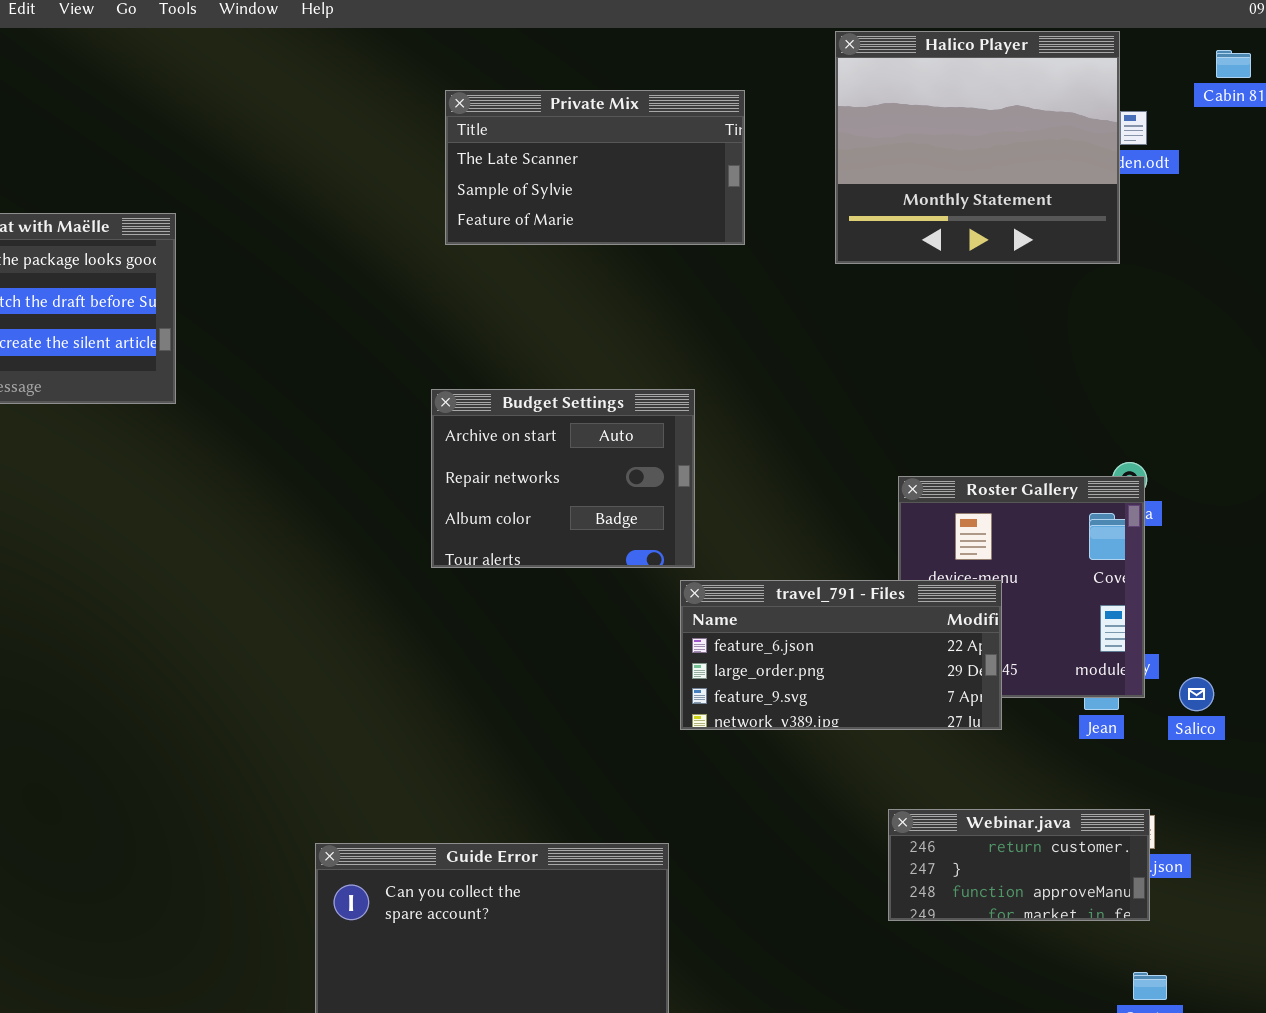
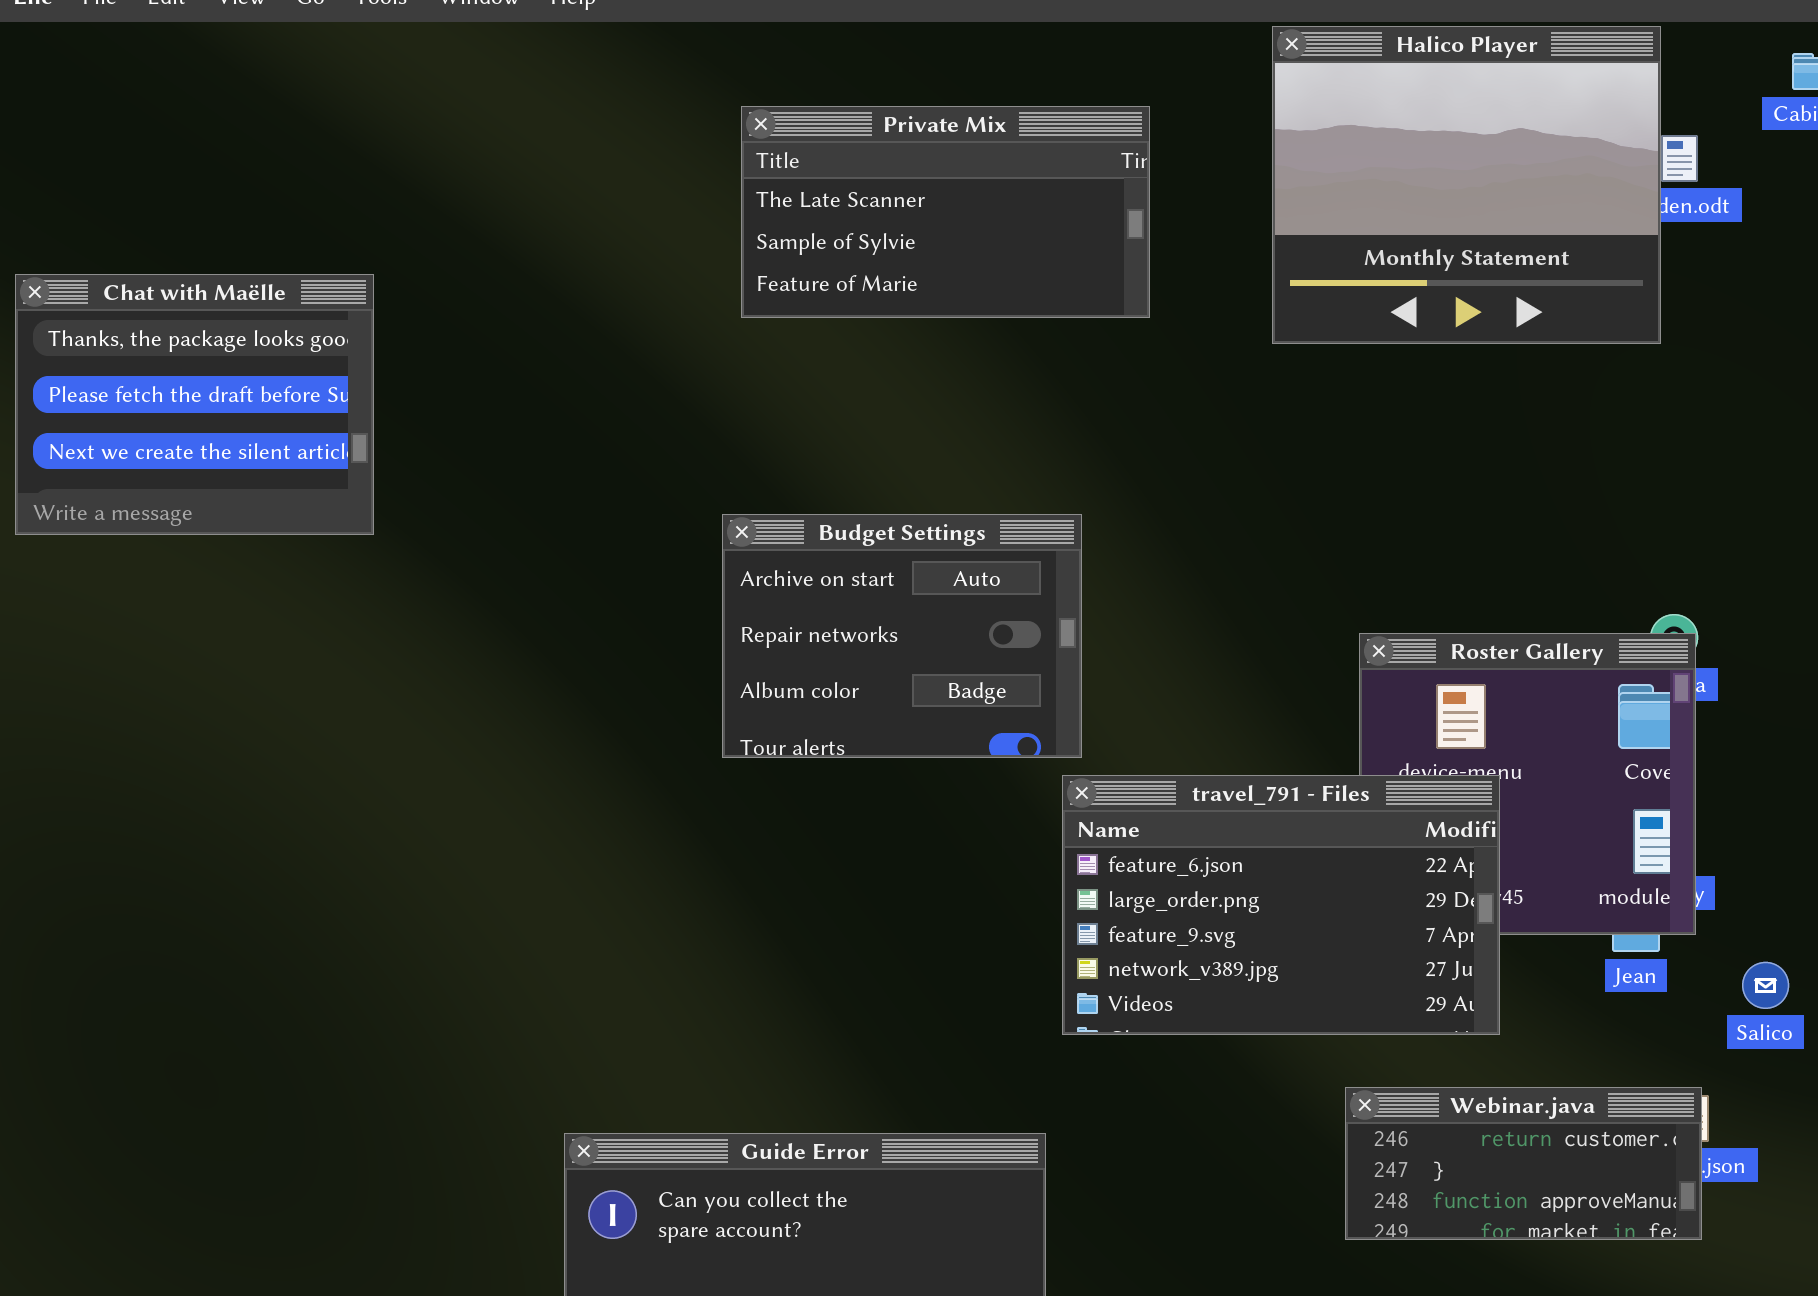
travel_791 - Files: [680,580,1002,730] -> [1062,775,1500,1035], resized
Salico: [1179,677,1214,711] -> [1742,962,1789,1009], moved

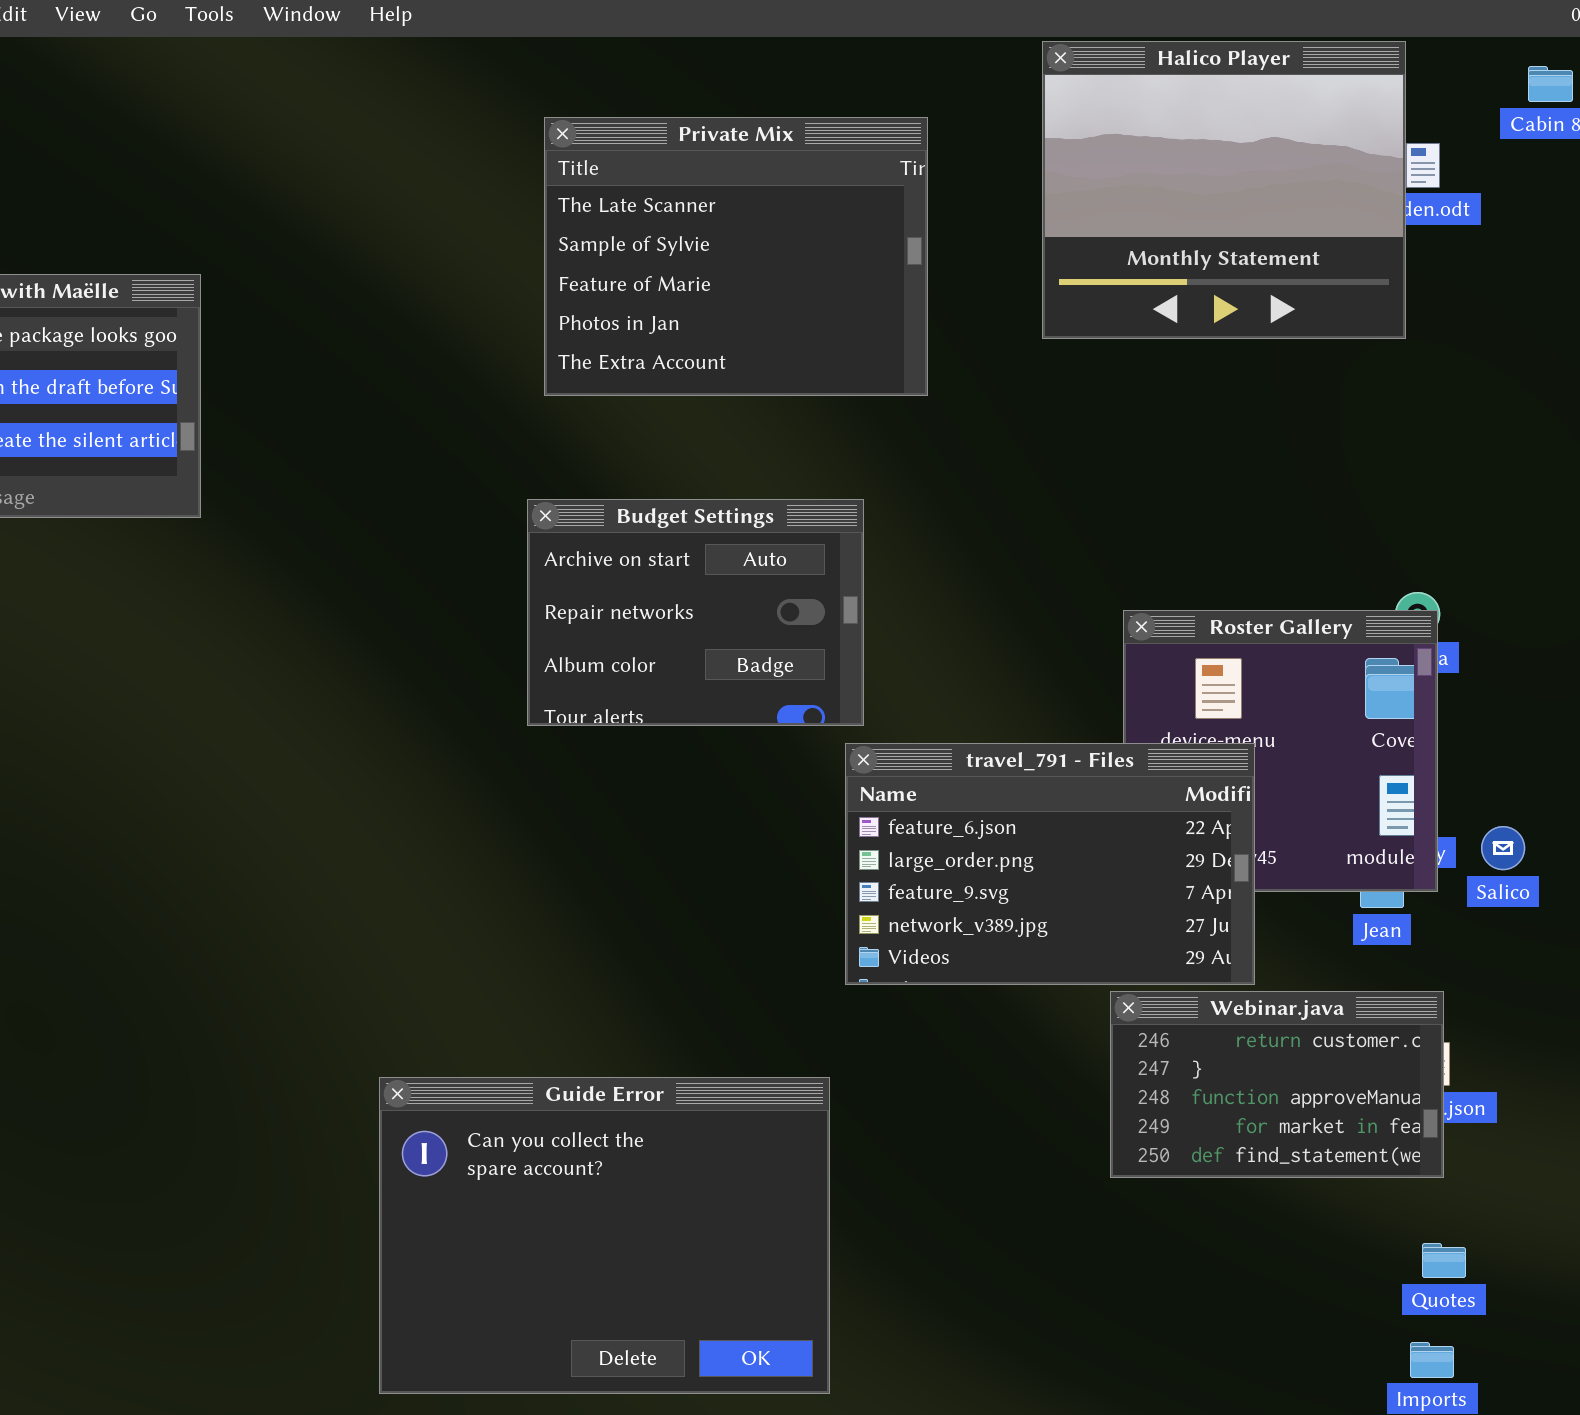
Private Mix: [741,106,1150,318] -> [544,117,928,396], resized
Salico: [1742,962,1789,1009] -> [1481,826,1525,870], moved
Webinar.java: [1345,1087,1702,1240] -> [1110,991,1444,1178], resized

